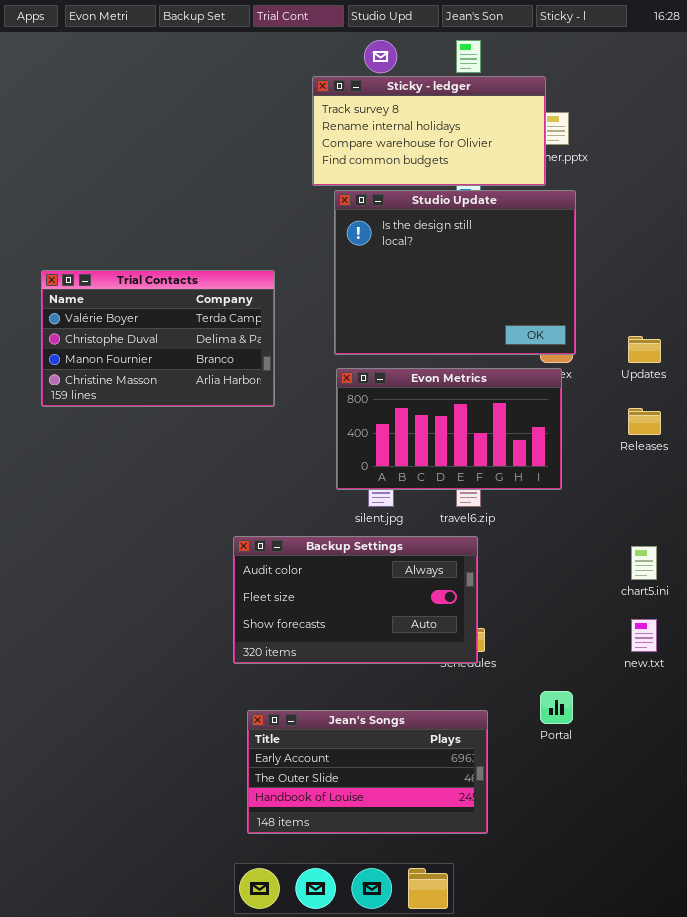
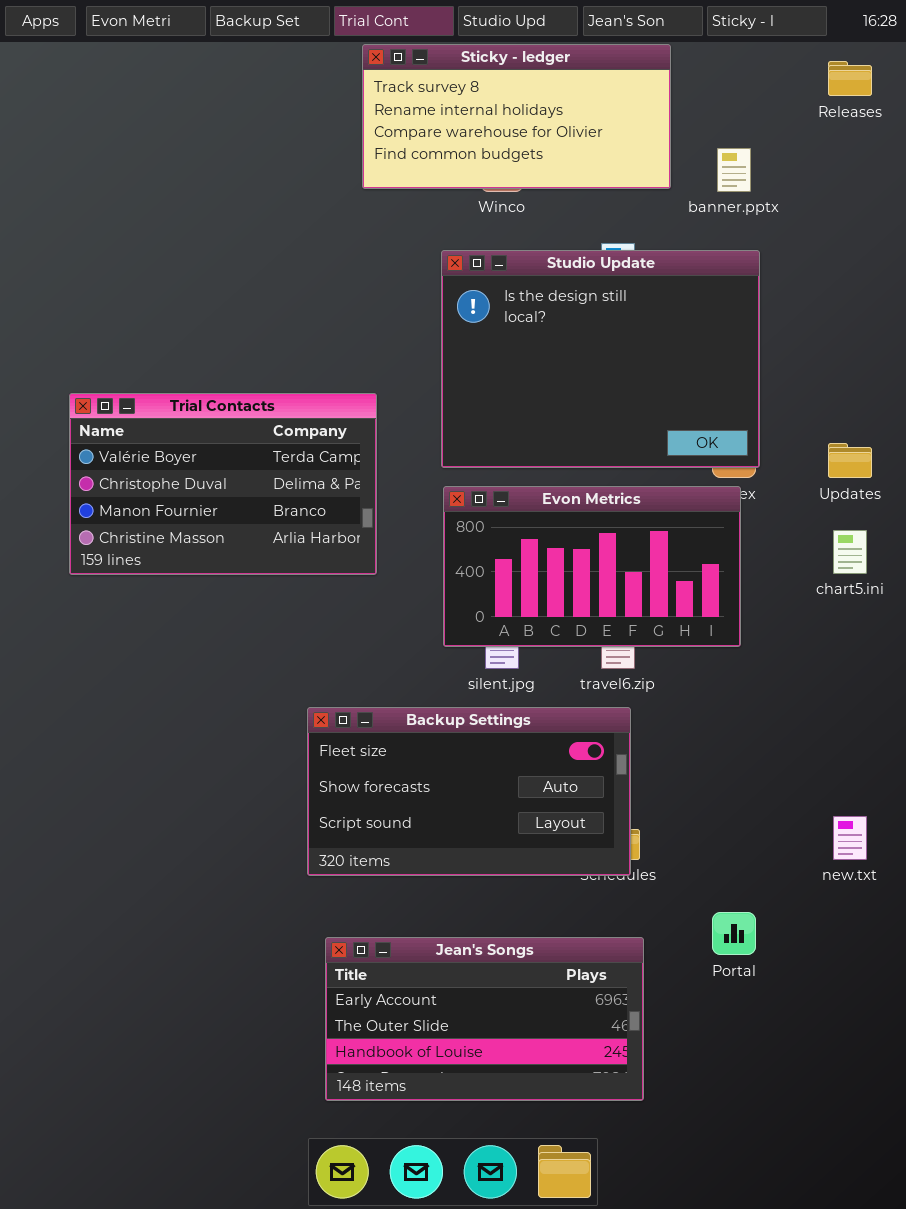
Sticky - ledger: [312,76,546,186] -> [362,44,671,189], moved
Trial Contacts: [41,270,275,407] -> [69,393,377,575], moved
Releases: [628,408,661,435] -> [828,61,872,96], moved
Backup Settings: [233,536,478,664] -> [307,707,631,876], scrolled down 1 row
chart5.ini: [631,546,657,580] -> [833,530,867,574], moved

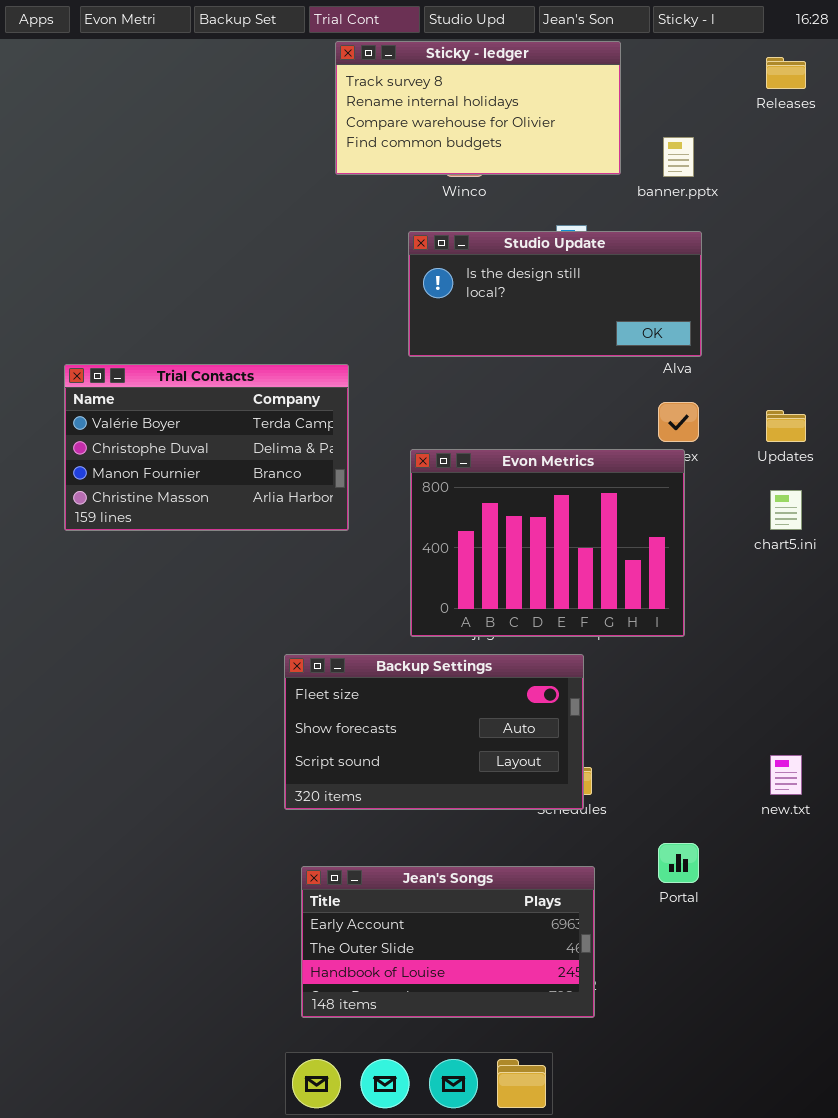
Studio Update: [441,250,760,468] -> [408,231,702,357], resized
Evon Metrics: [443,486,741,647] -> [410,449,685,637], resized

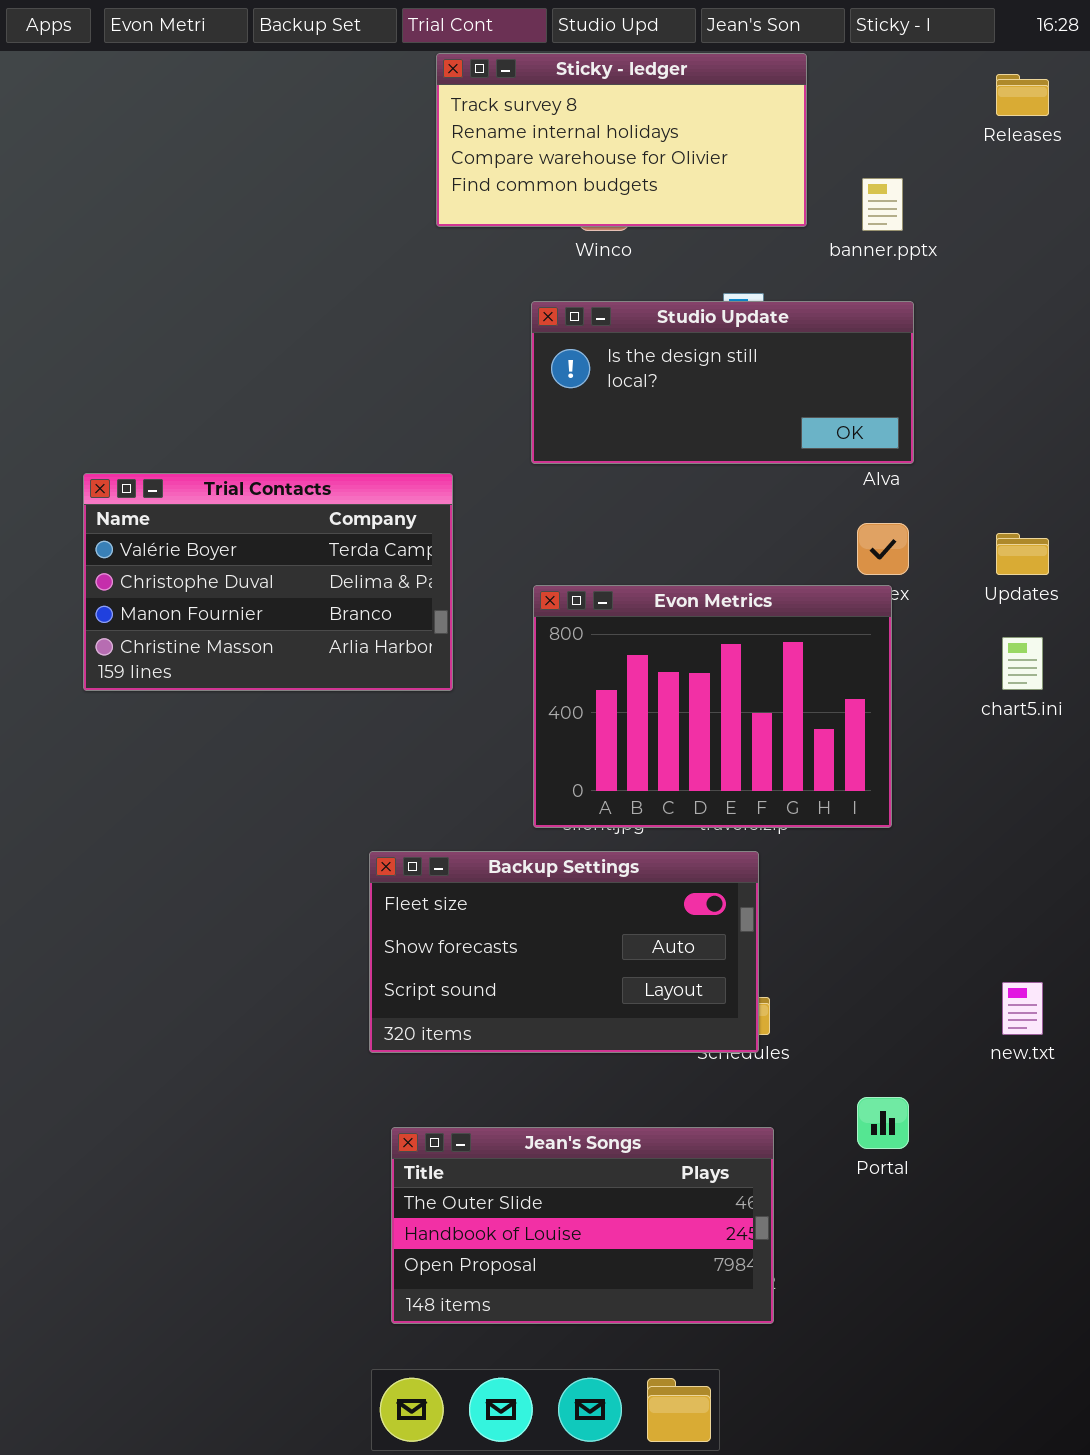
Jean's Songs: [301,866,595,1018] -> [391,1127,774,1324], scrolled down 1 row

